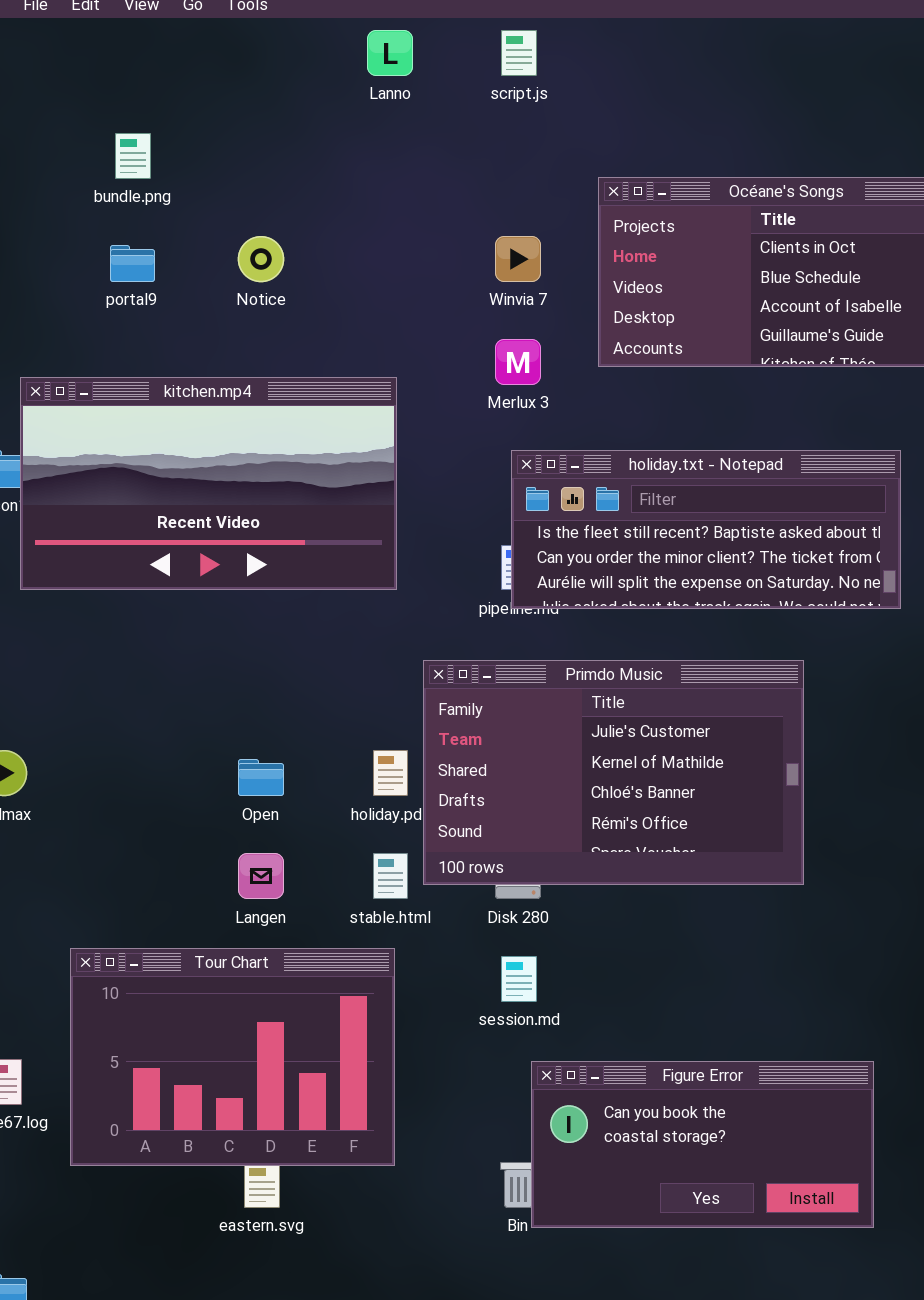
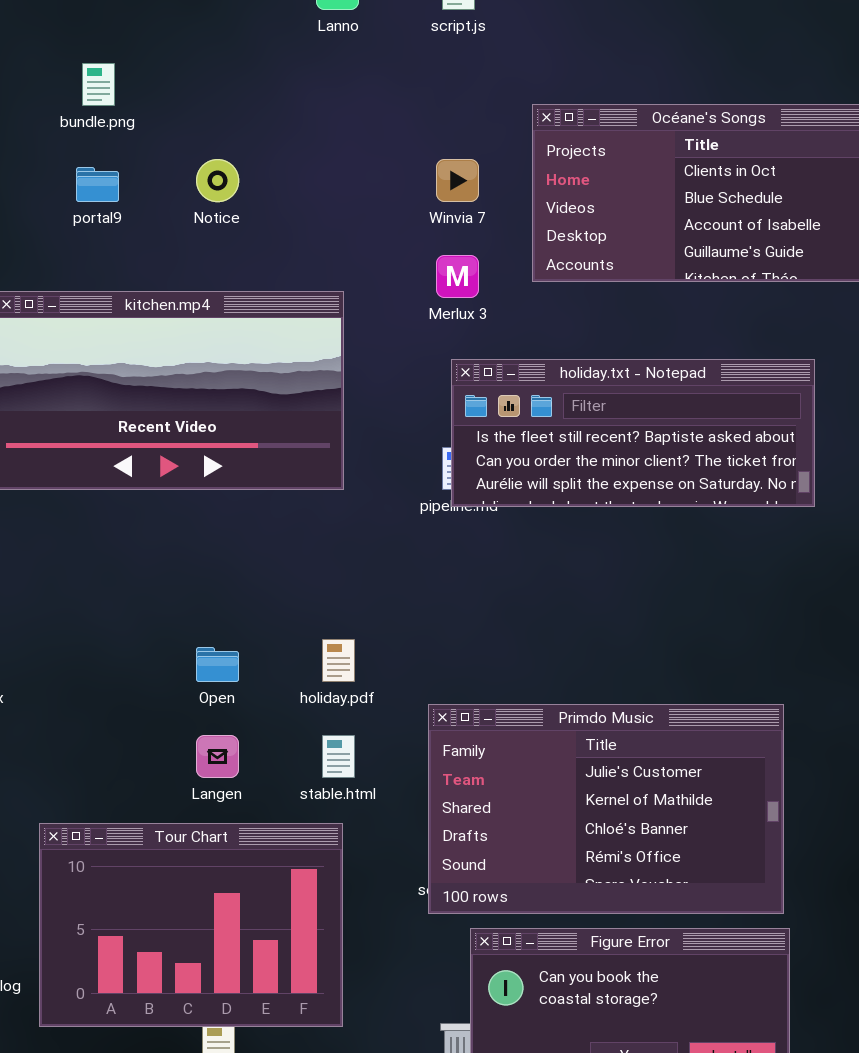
Primdo Music: [423,660,804,885] -> [428,704,784,914], moved

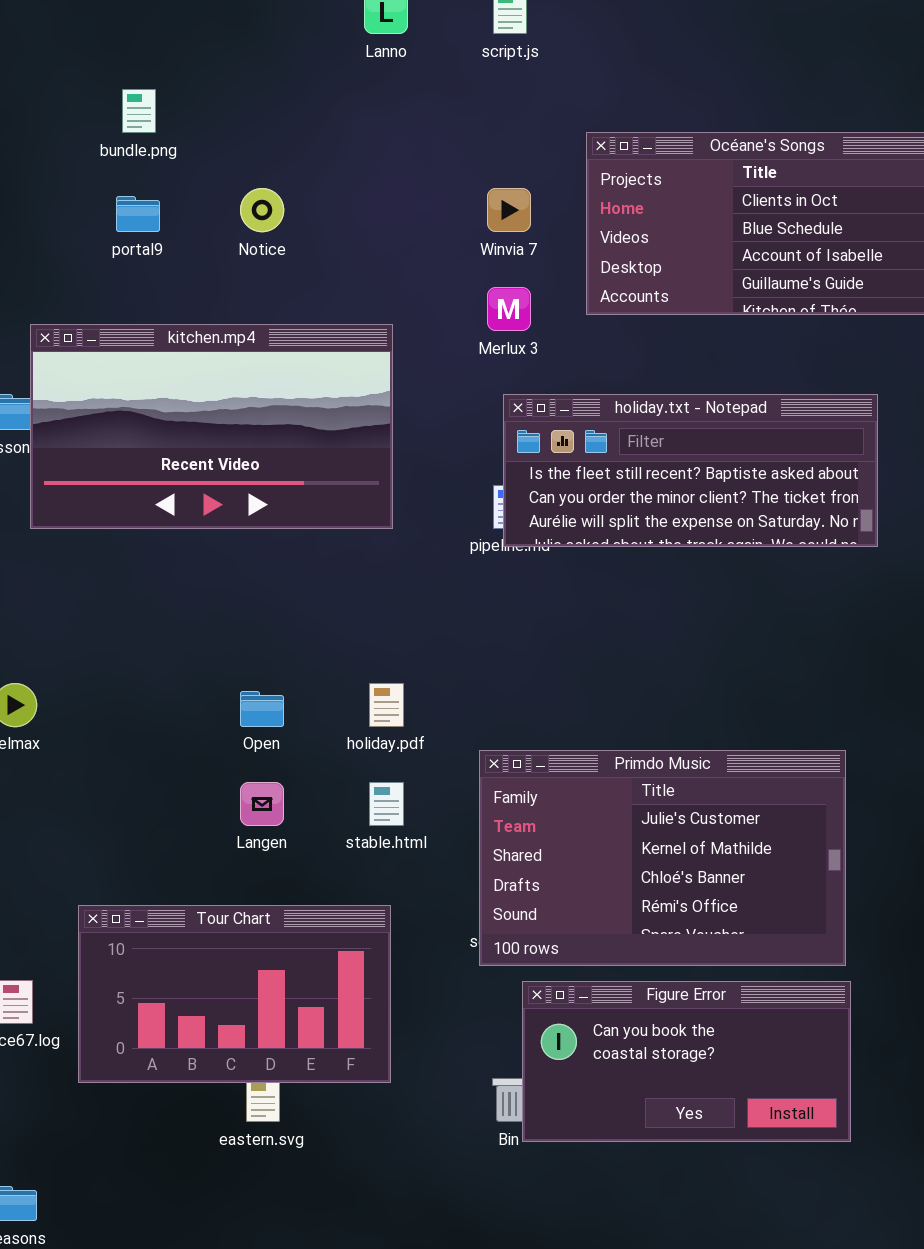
Tour Chart: [39,823,343,1027] -> [78,905,391,1083], resized

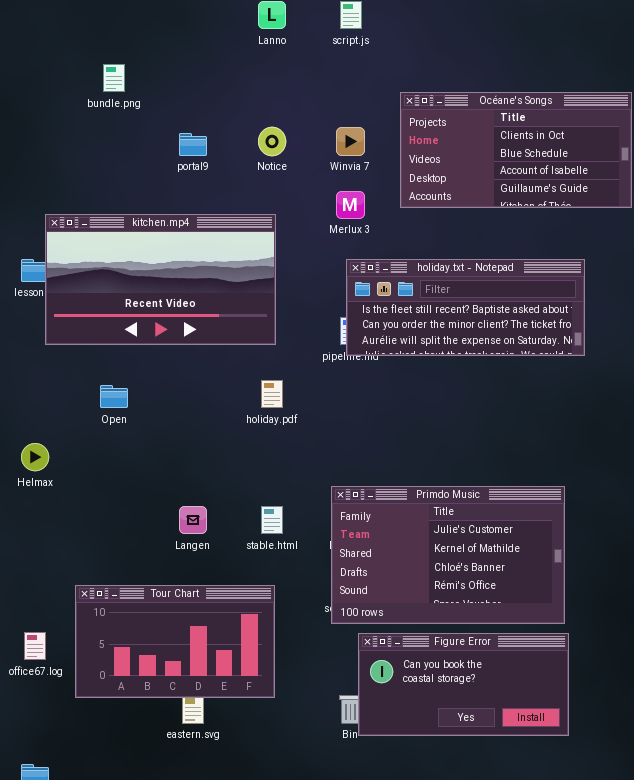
Notice: [240,188,284,232] -> [258,127,286,156], moved
portal9: [116,196,160,232] -> [179,133,207,156], moved
holiday.pdf: [369,683,404,727] -> [261,380,283,408], moved
Open: [240,691,284,727] -> [100,385,128,408], moved

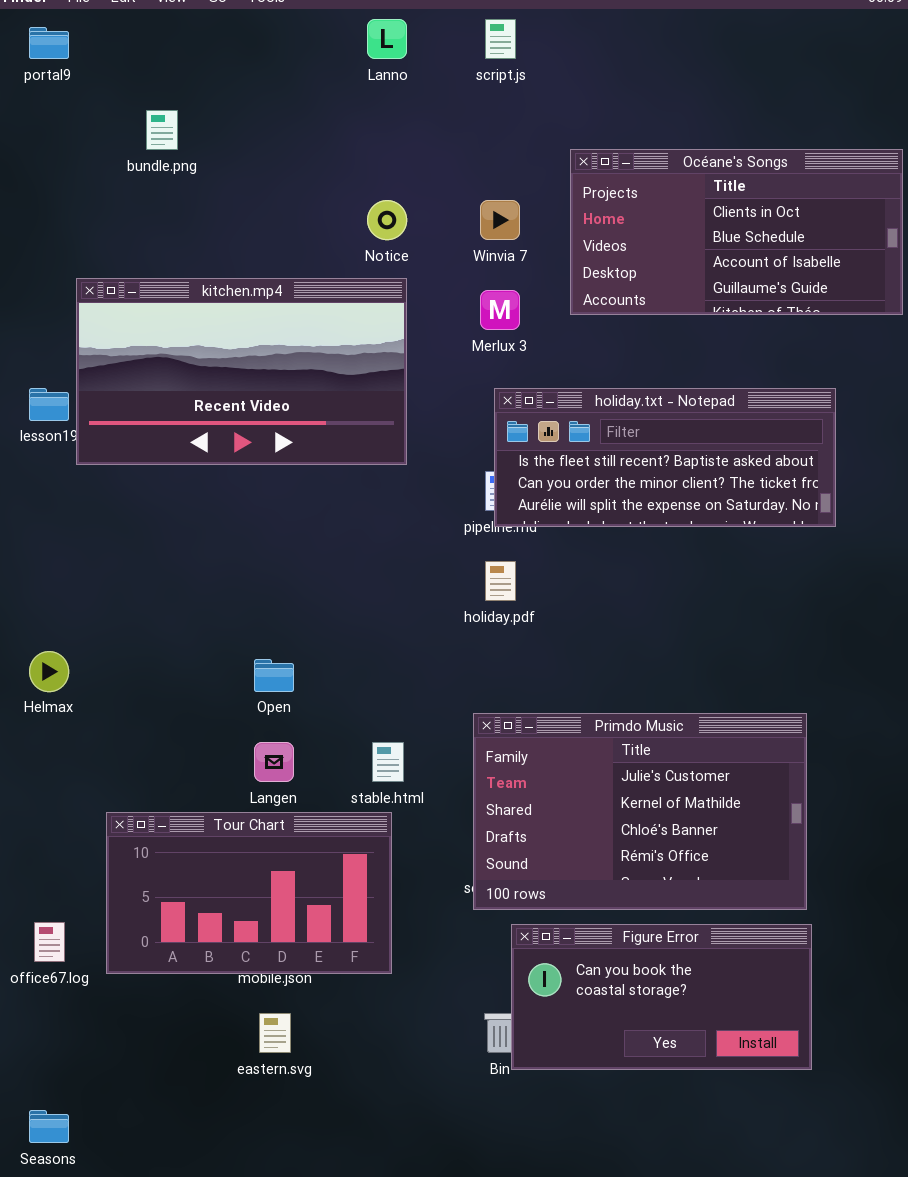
portal9: [179,133,207,156] -> [29,27,69,59], moved
kitchen.mp4: [45,214,276,345] -> [76,278,407,465], moved
holiday.pdf: [261,380,283,408] -> [485,561,516,601], moved
Open: [100,385,128,408] -> [254,659,294,692], moved
Tour Chart: [75,585,275,698] -> [106,812,392,974], moved

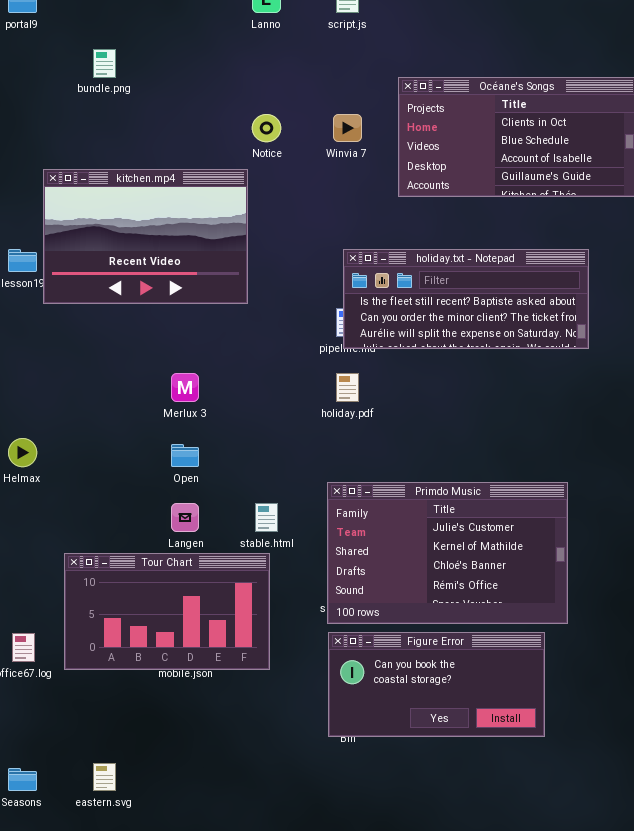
kitchen.mp4: [76,278,407,465] -> [43,169,248,304], resized
Merlux 3: [480,290,520,330] -> [171,373,199,402], moved
Figure Error: [511,924,812,1070] -> [328,632,545,737], moved
eastern.svg: [259,1013,291,1053] -> [93,763,116,791], moved

